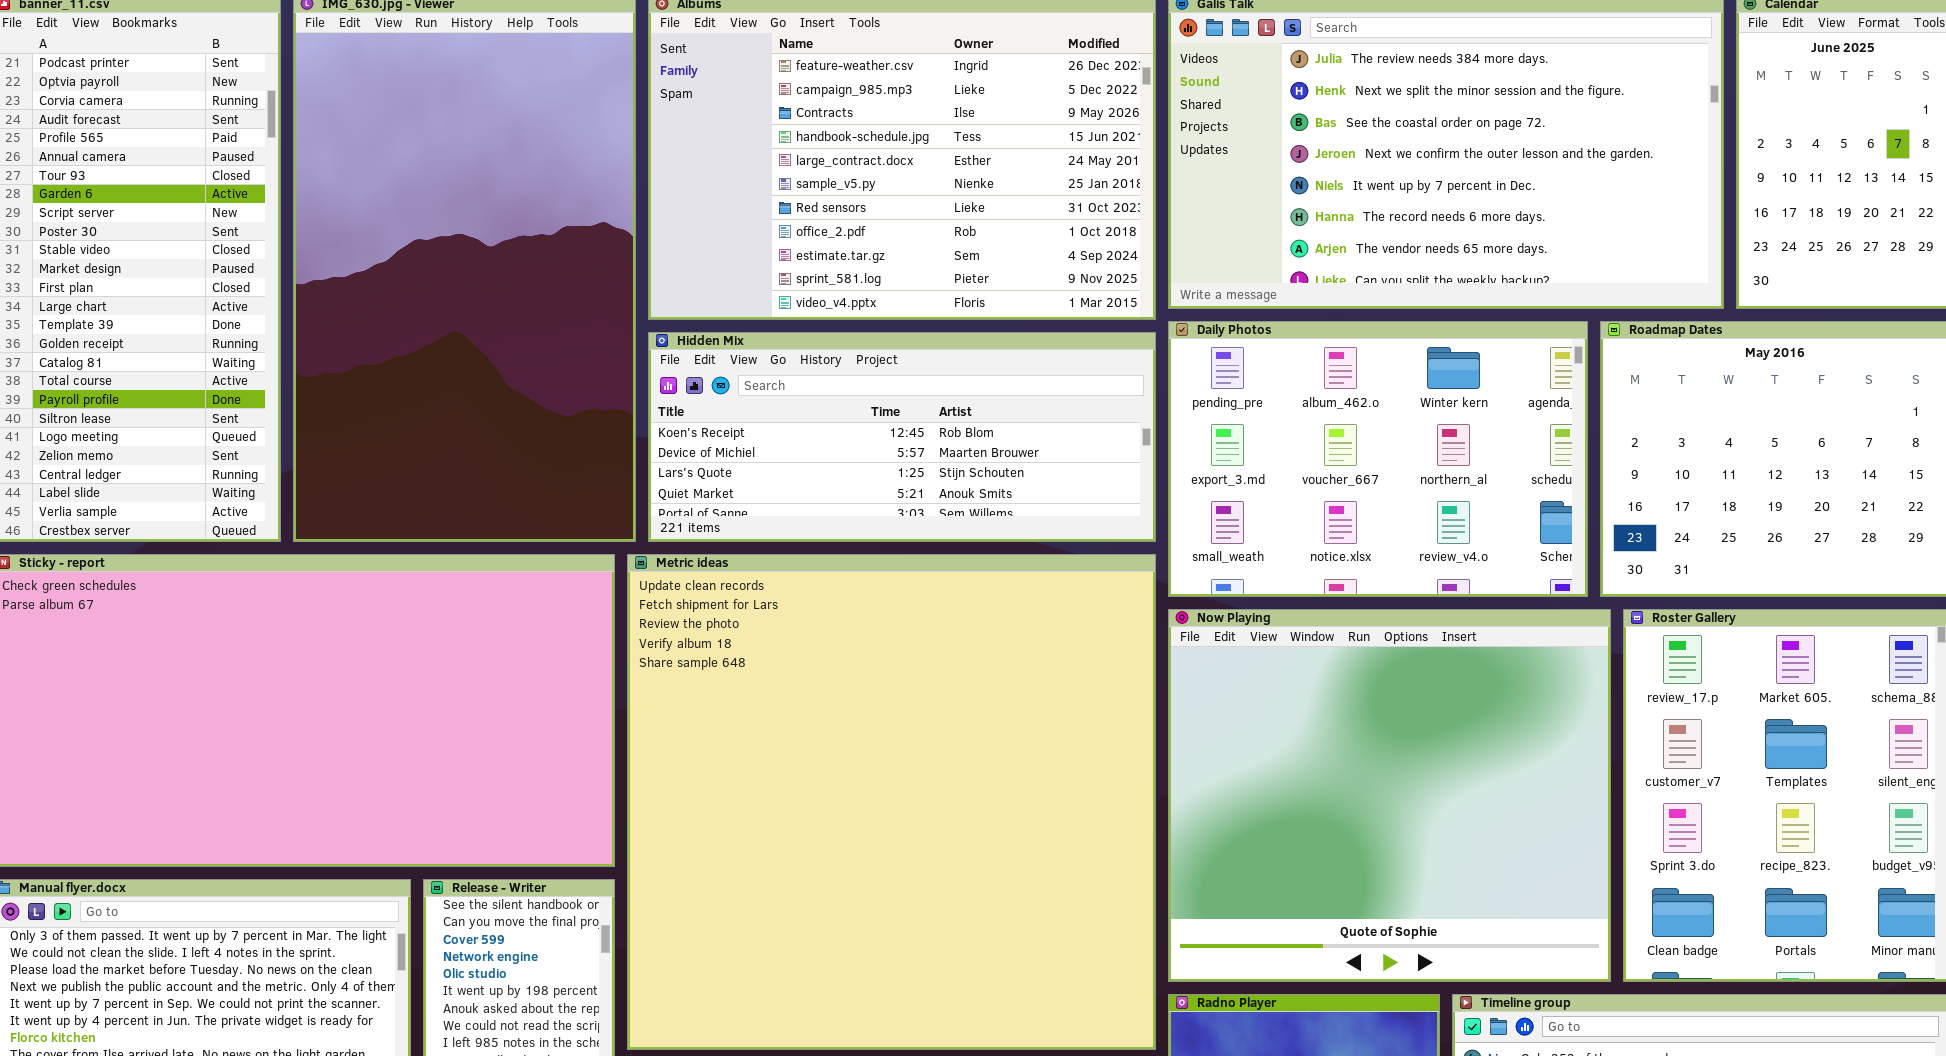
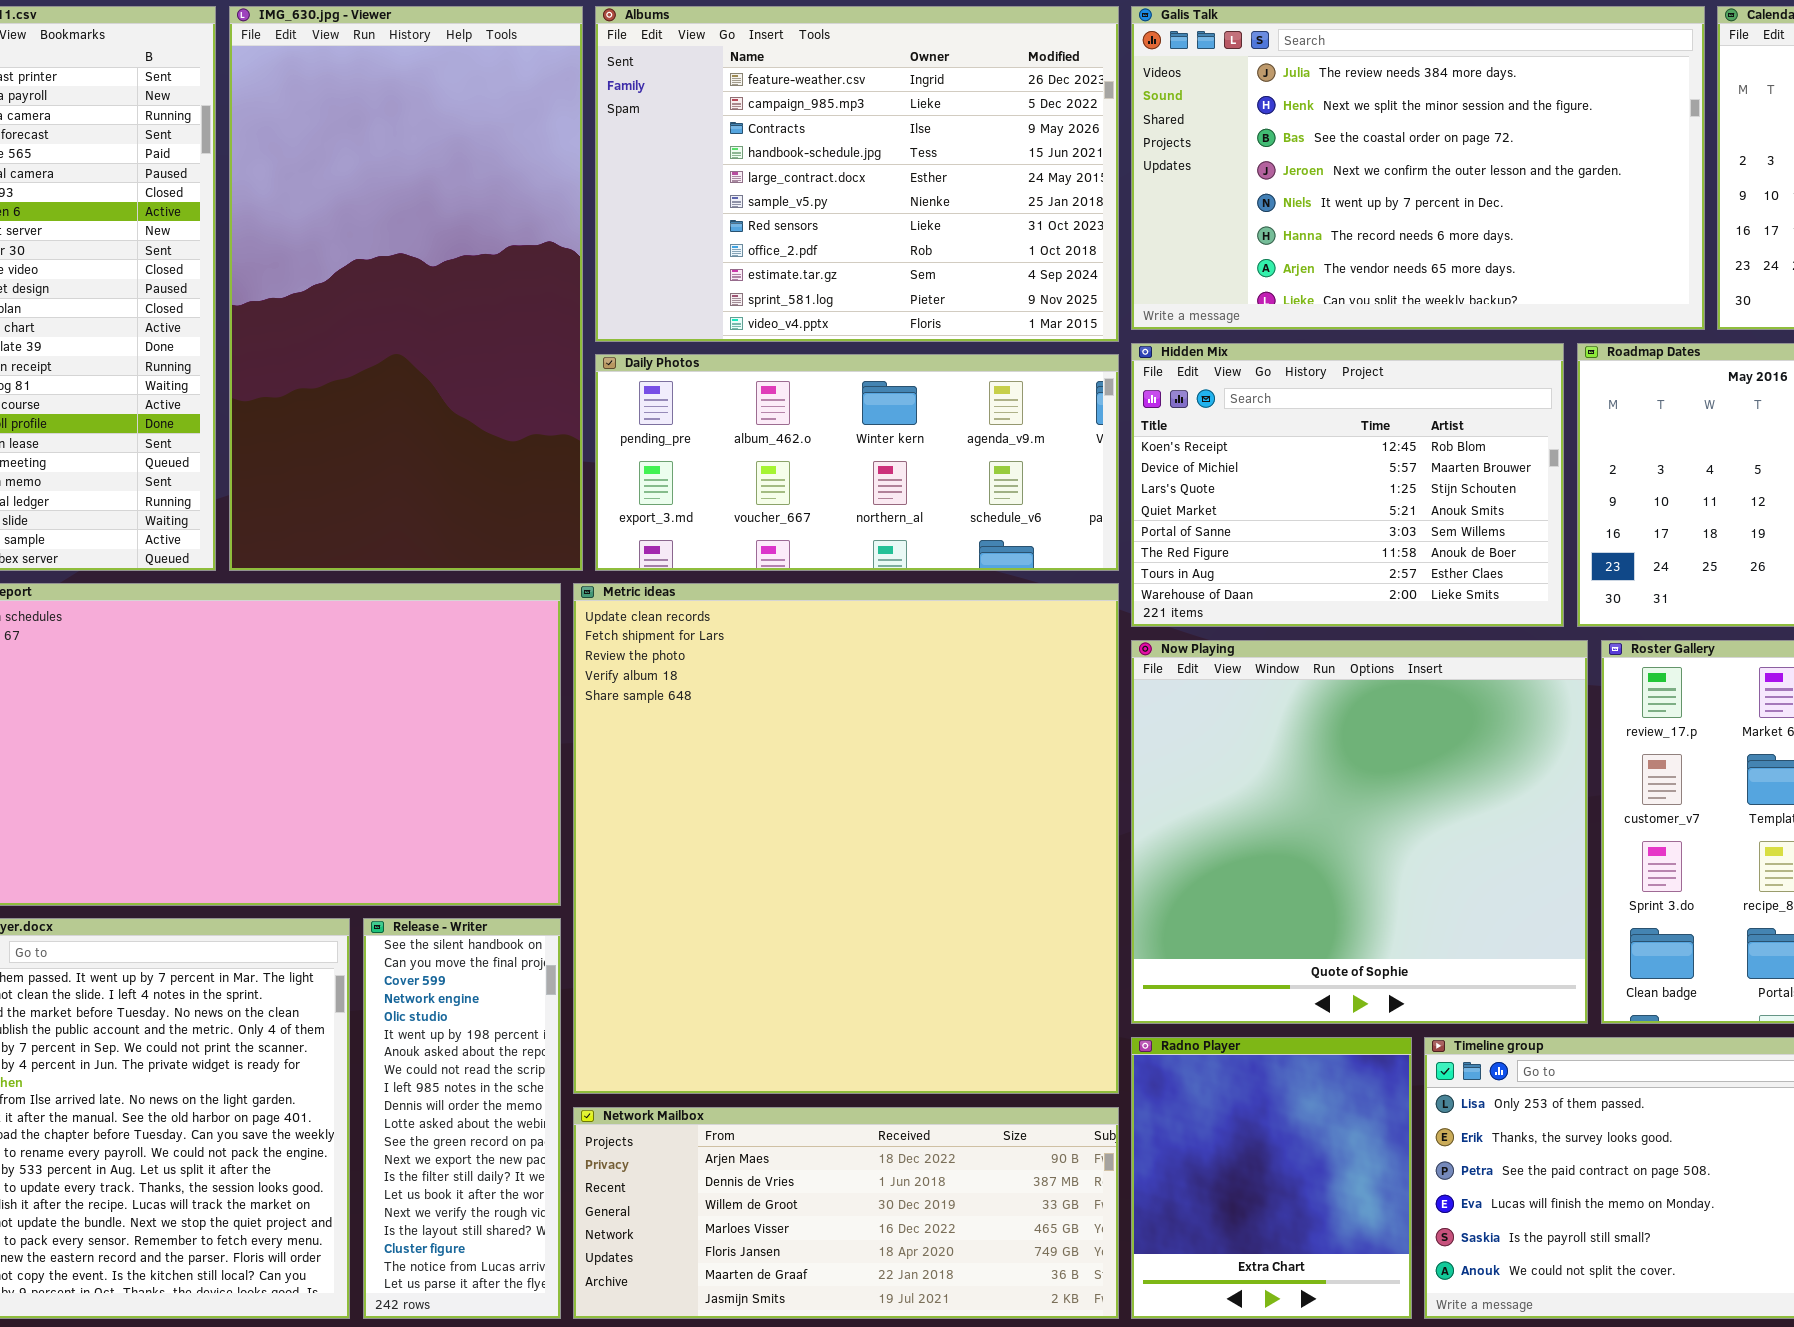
Daily Photos: [1168,321,1588,597] -> [595,354,1119,571], moved, resized
Hidden Mix: [648,332,1156,542] -> [1131,343,1564,627], moved, resized

